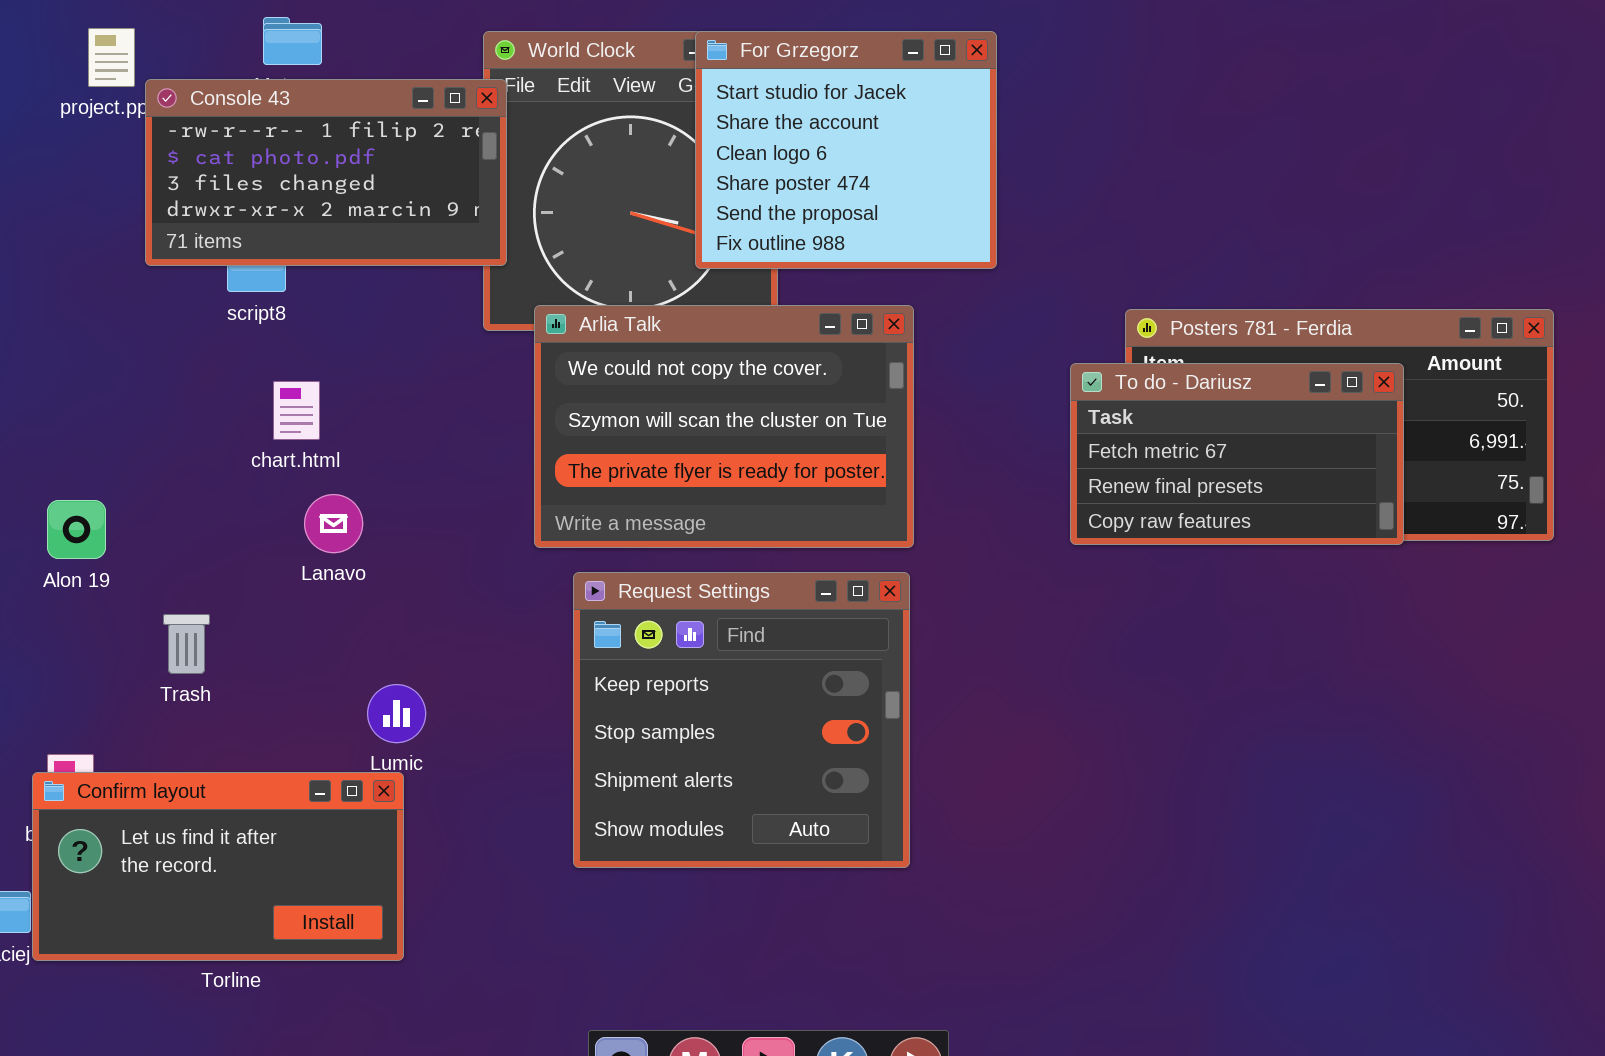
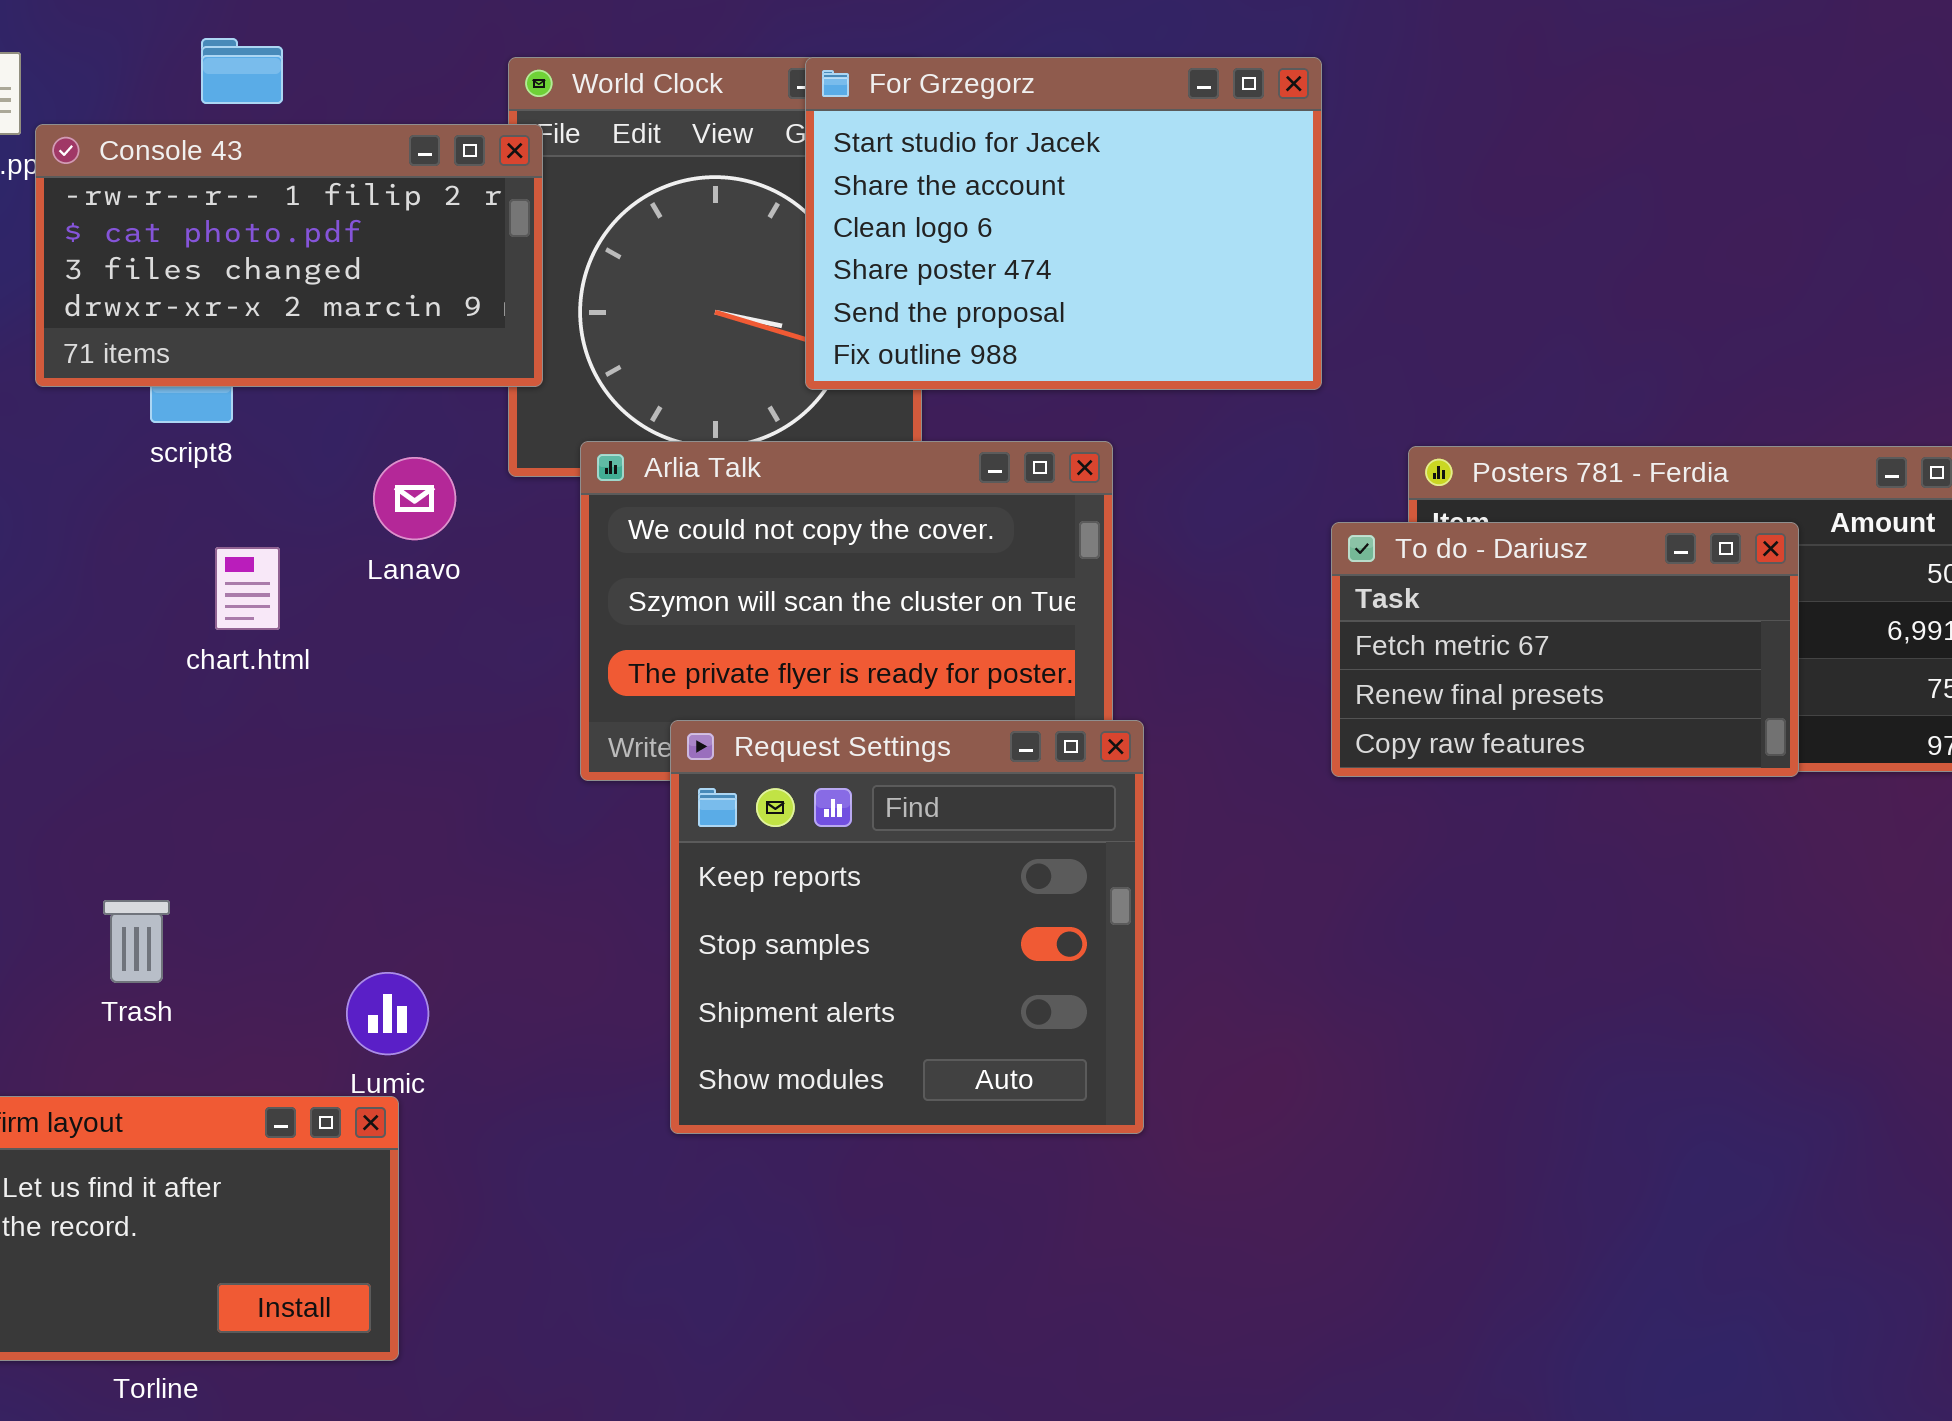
For Grzegorz: [695,31,997,269] -> [805,57,1322,390], resized
Lanavo: [304,494,363,553] -> [373,457,456,540], moved
Request Settings: [573,572,910,868] -> [670,720,1144,1134], moved
Trash: [163,614,210,674] -> [103,900,170,983], moved

